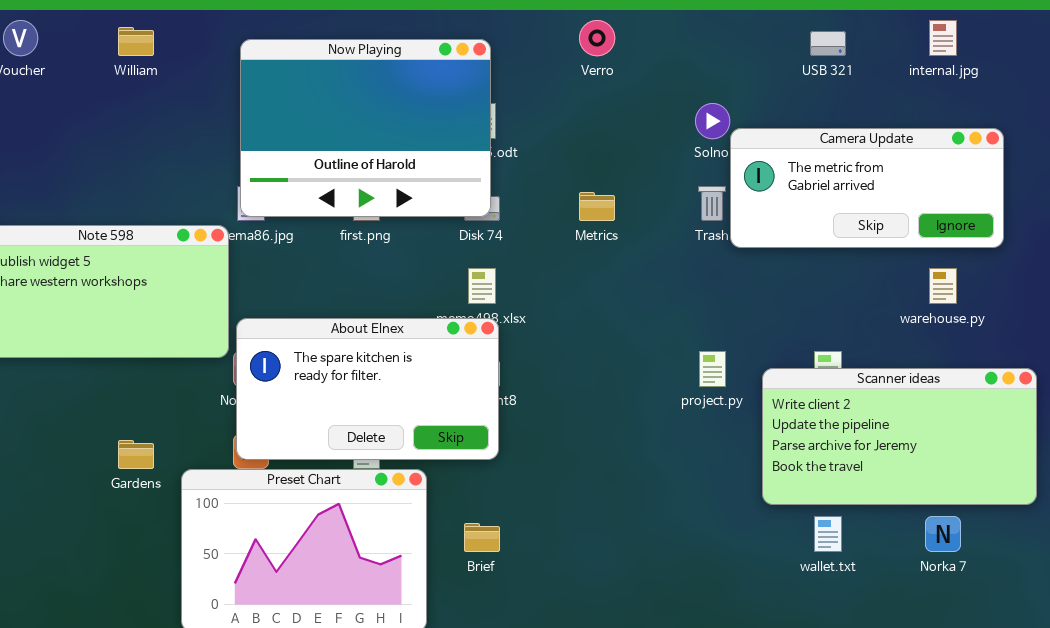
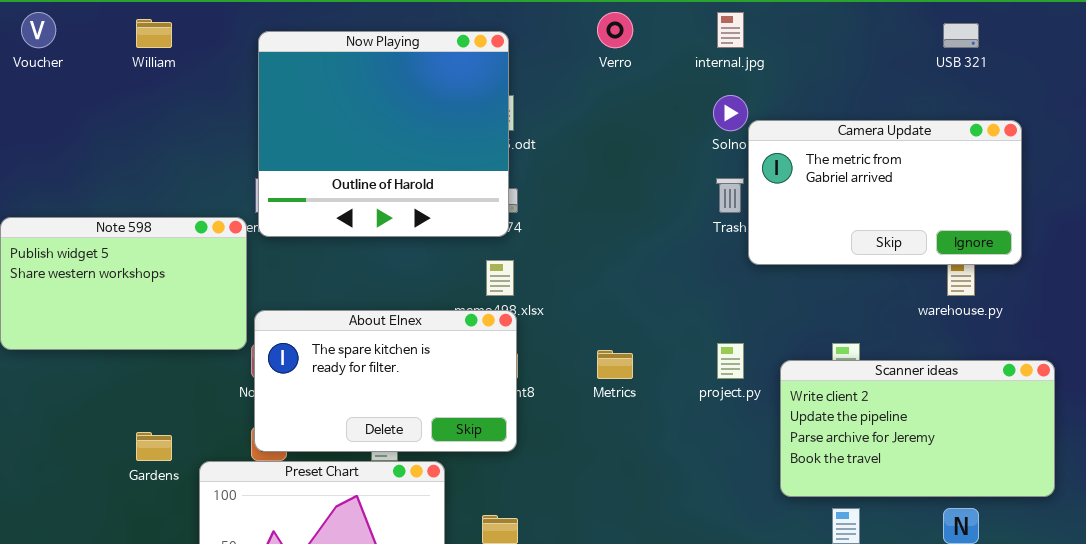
internal.jpg: [929,20,957,56] -> [717,12,744,48], moved
USB 321: [810,31,846,56] -> [943,23,979,48], moved
Now Playing: [240,39,491,217] -> [258,31,509,237], resized
Camera Update: [730,128,1004,248] -> [748,120,1022,265], resized
Metrics: [579,192,615,221] -> [597,350,633,379], moved

